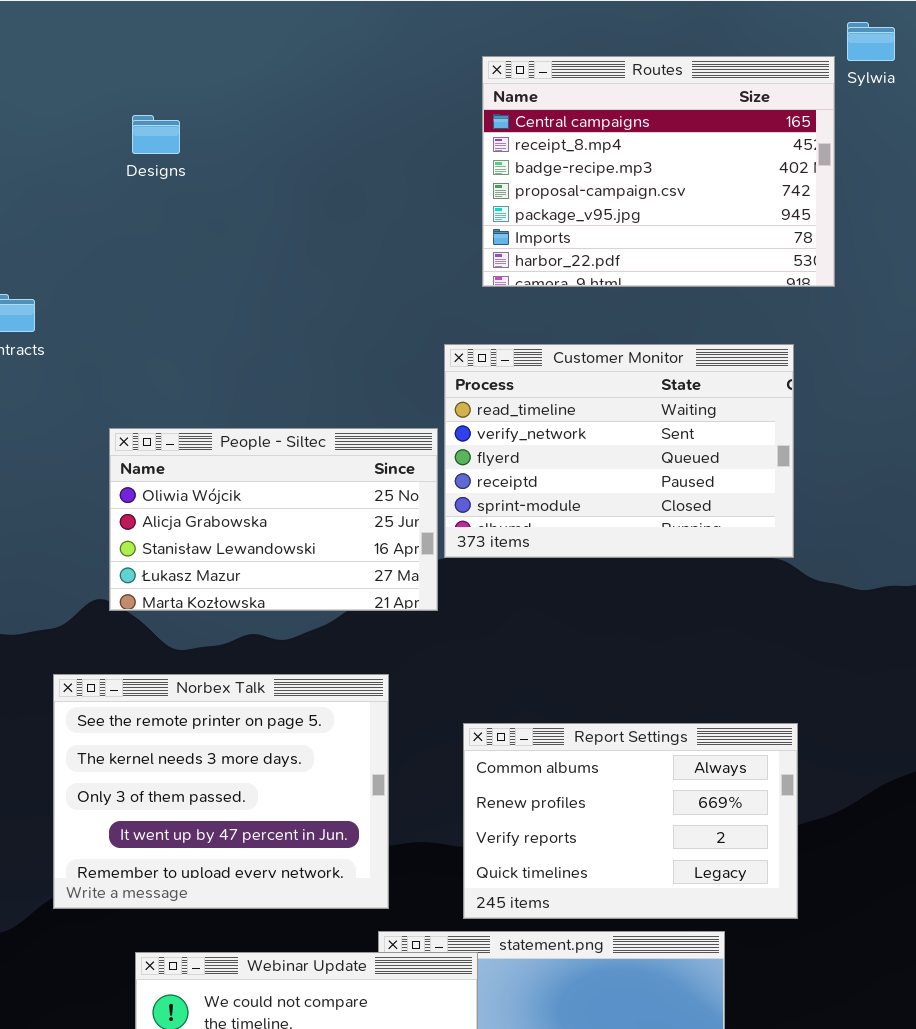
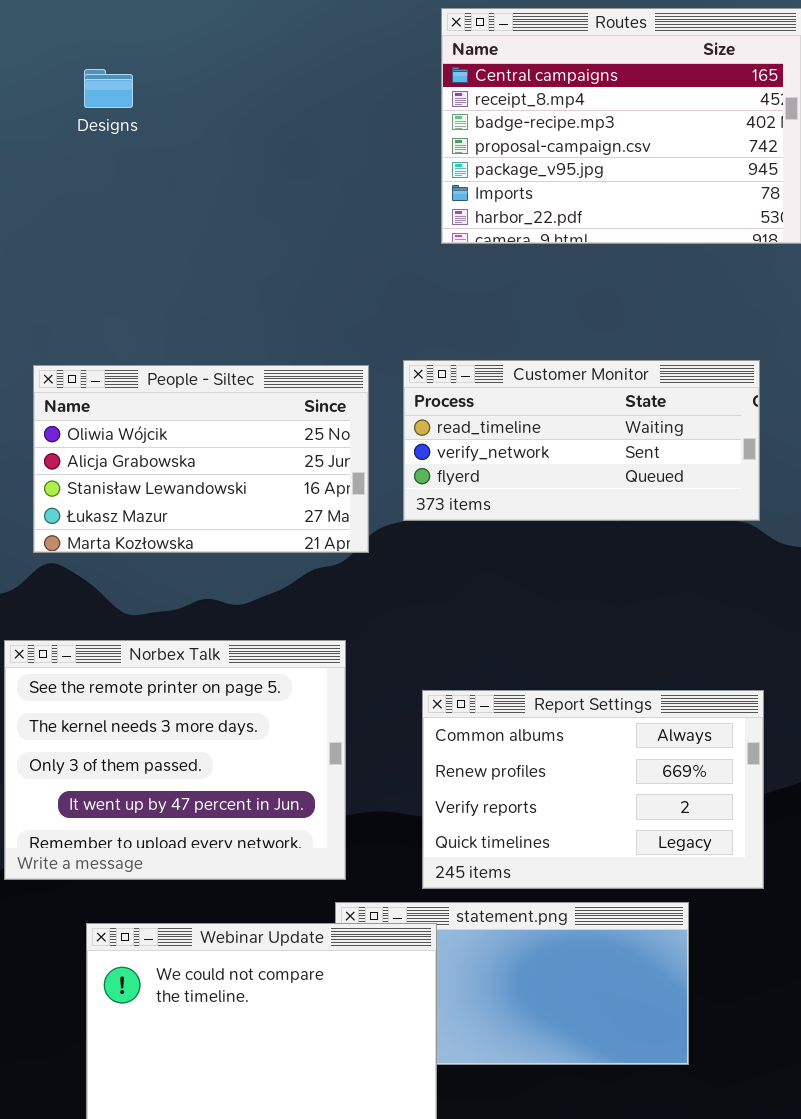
Customer Monitor: [444,344,794,558] -> [403,360,760,521], resized
People - Siltec: [109,428,438,611] -> [33,365,369,553], moved

